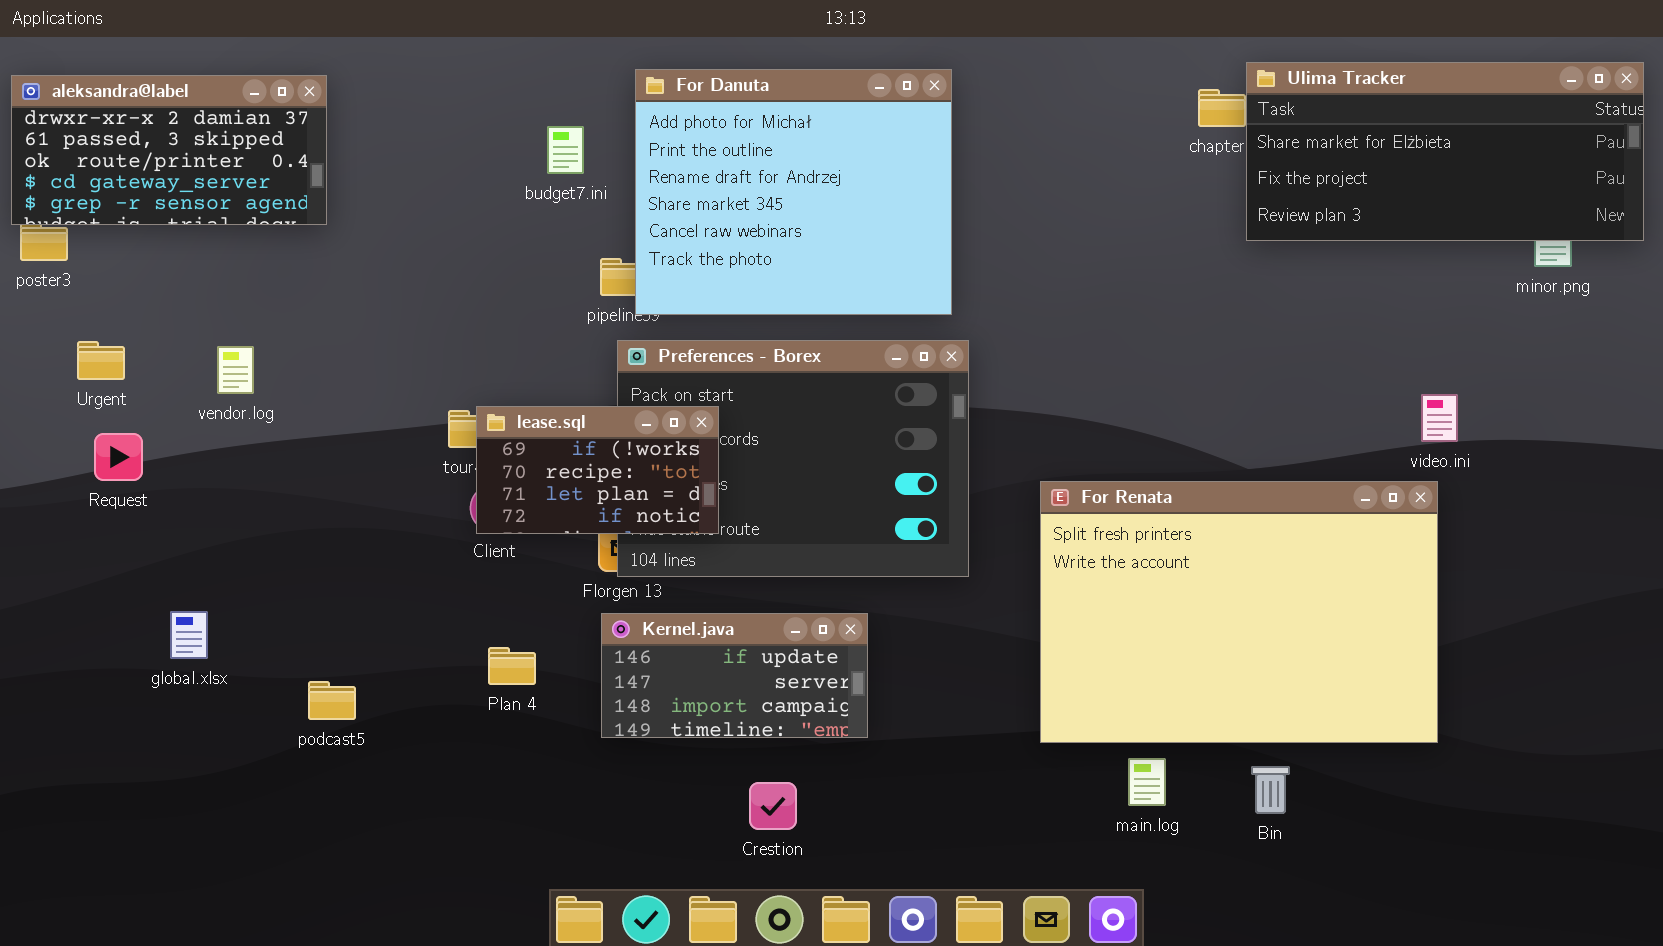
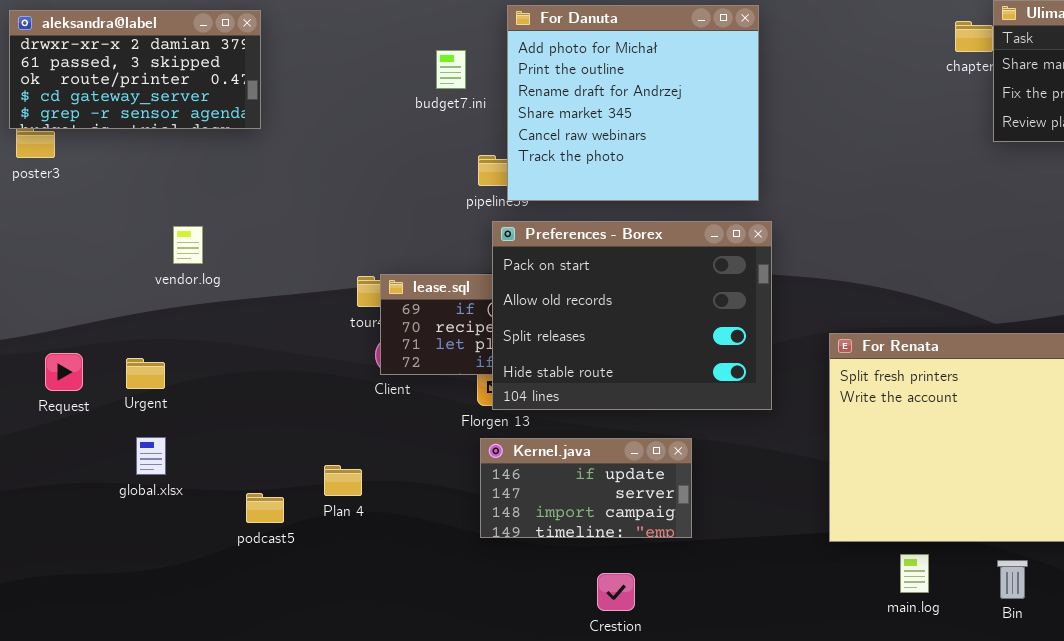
Preferences - Borex: [617,340,969,577] -> [492,221,772,410], raised
Urgent: [77,341,125,380] -> [126,358,165,389], moved
Request: [94,433,143,481] -> [45,353,83,391], moved
Plan 4: [488,647,536,685] -> [324,465,362,496], moved

